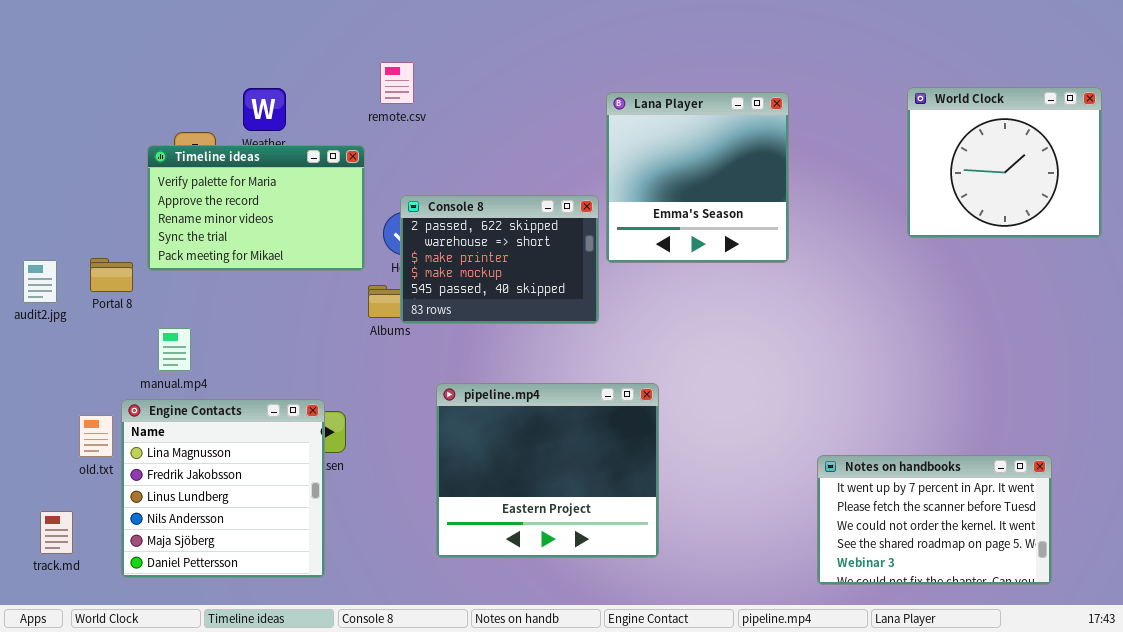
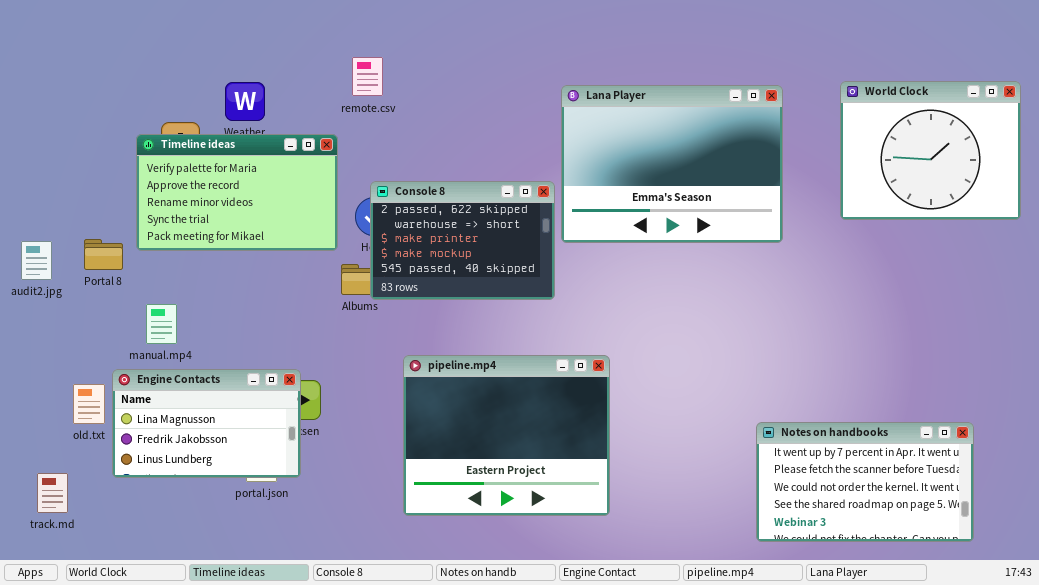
Lana Player: [606,92,789,263] -> [561,85,783,243], resized
Engine Contacts: [121,399,325,578] -> [112,369,301,478], resized

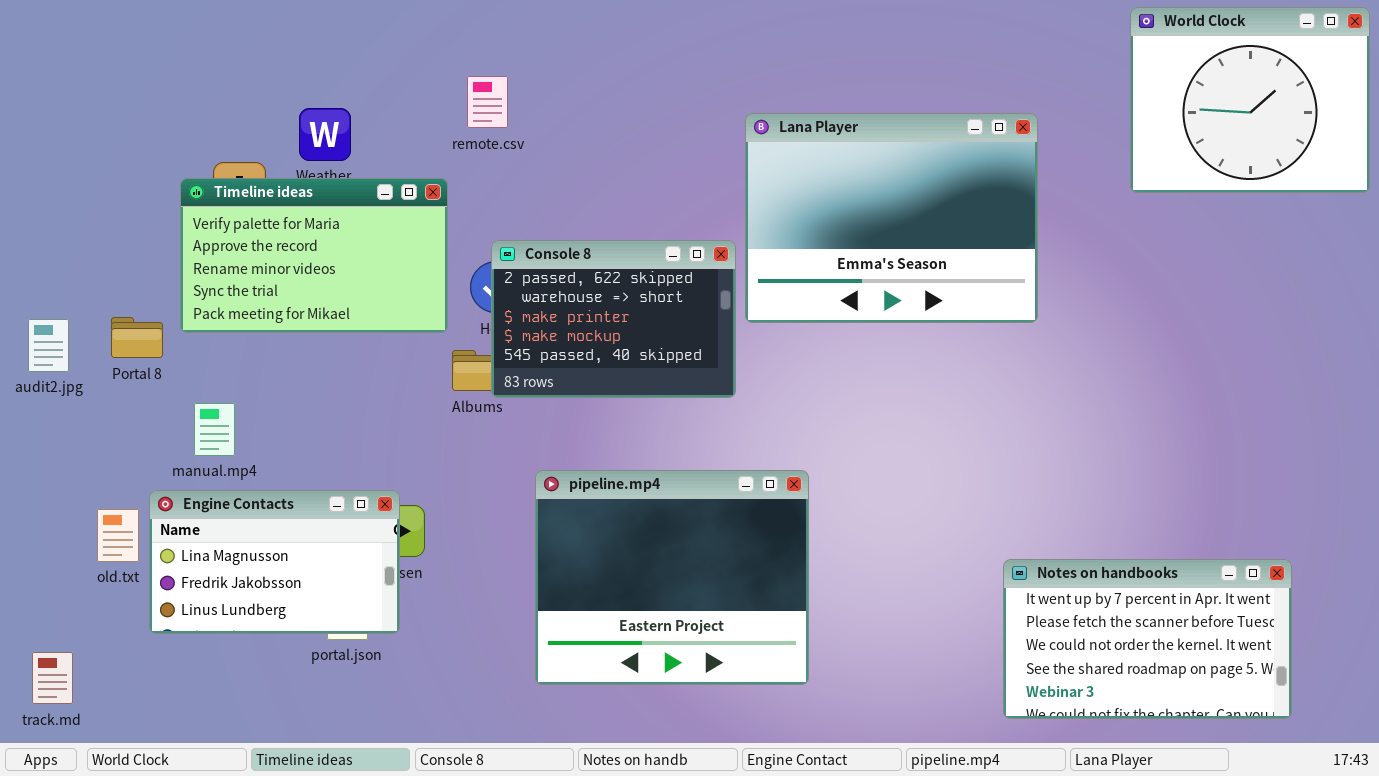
World Clock: [840,81,1021,220] -> [1130,7,1370,193], moved
track.md: [37,473,68,513] -> [32,652,73,704], moved

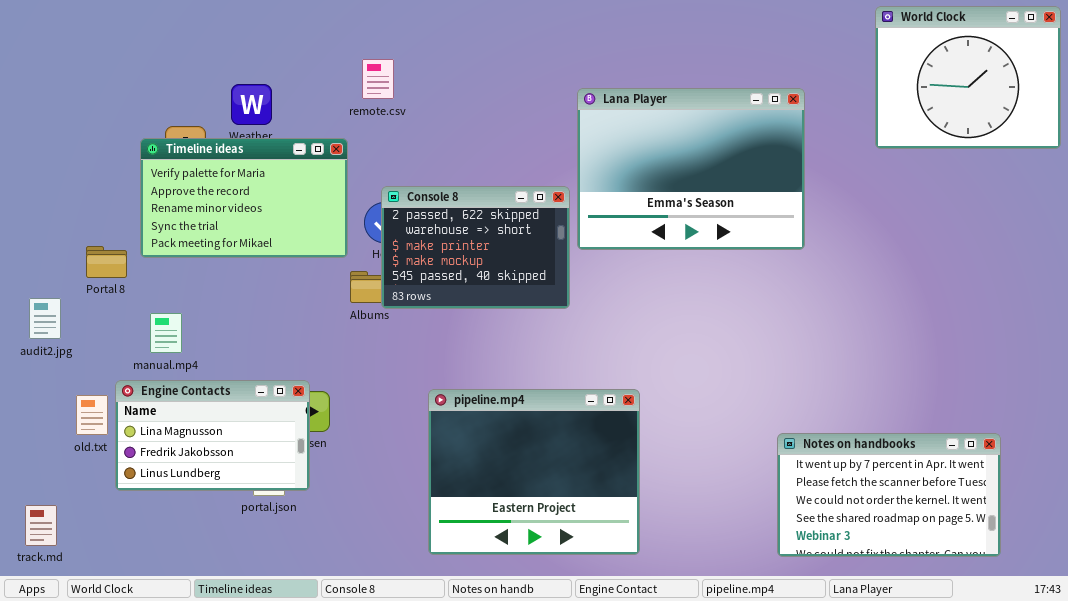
audit2.jpg: [28,319,69,372] -> [29,298,61,339], moved
pipeline.mp4: [535,470,809,685] -> [428,389,640,555], moved

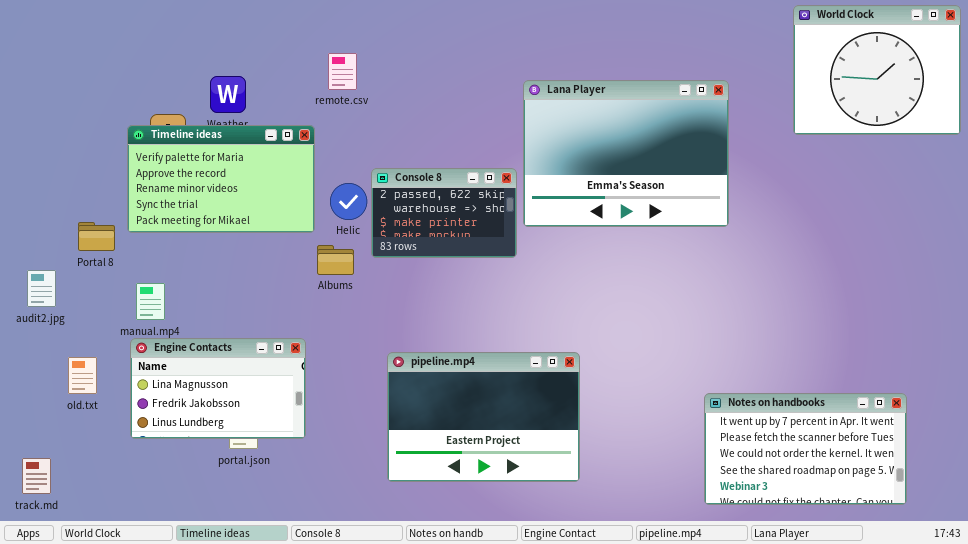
Console 8: [381,186,570,309] -> [371,168,517,258], resized
Engine Contacts: [115,380,310,491] -> [130,338,306,439], moved
pipeline.mp4: [428,389,640,555] -> [387,352,580,482], resized

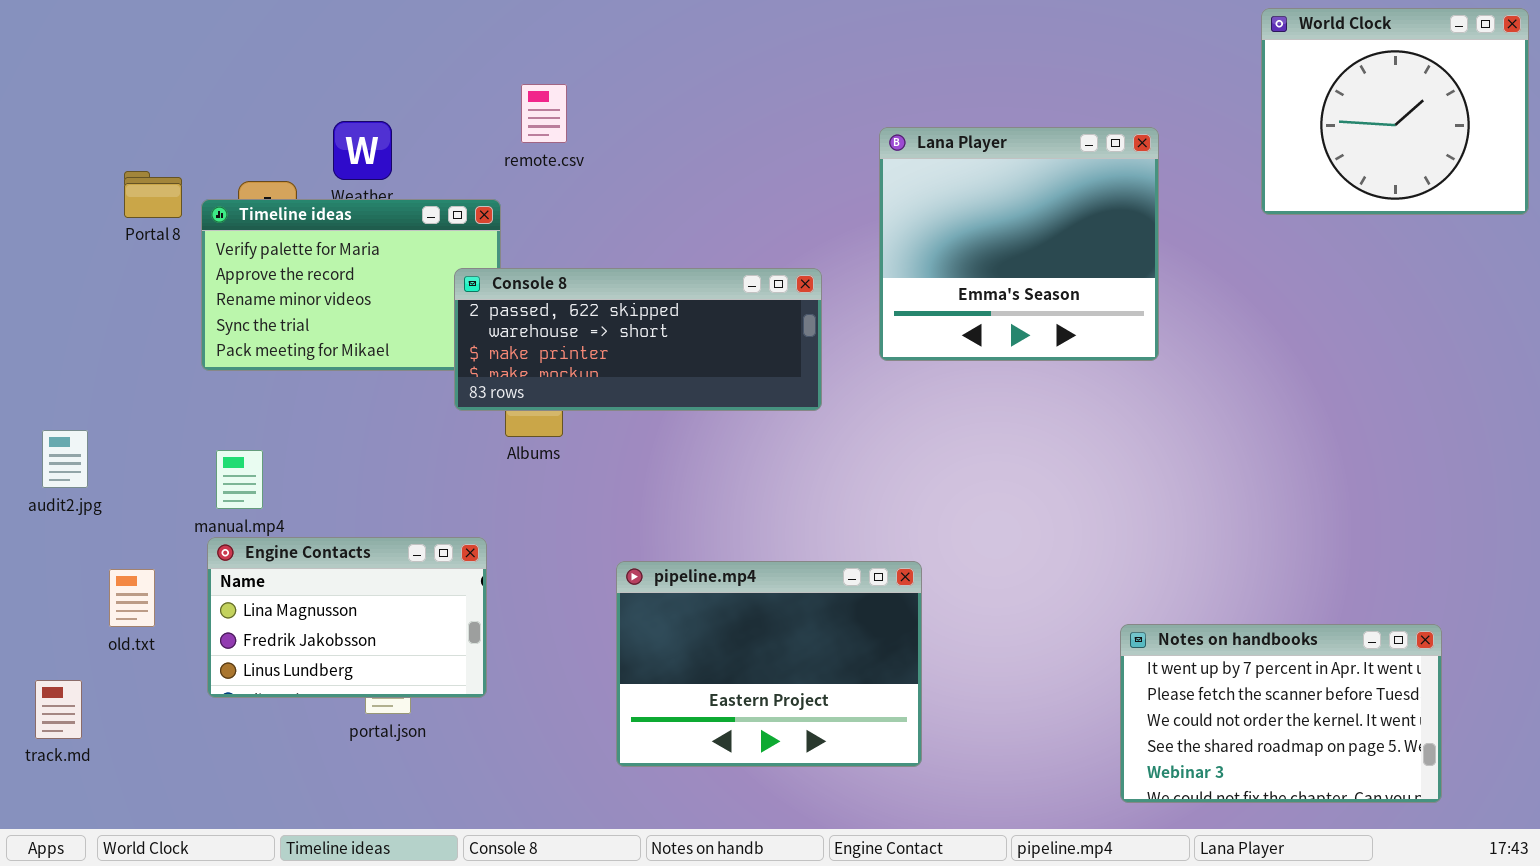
Lana Player: [523,80,729,227] -> [879,127,1159,361], resized
Console 8: [371,168,517,258] -> [454,268,822,411], resized
Portal 8: [78,222,115,251] -> [124,171,182,218], moved
track.md: [22,458,51,494] -> [35,680,82,739], moved

